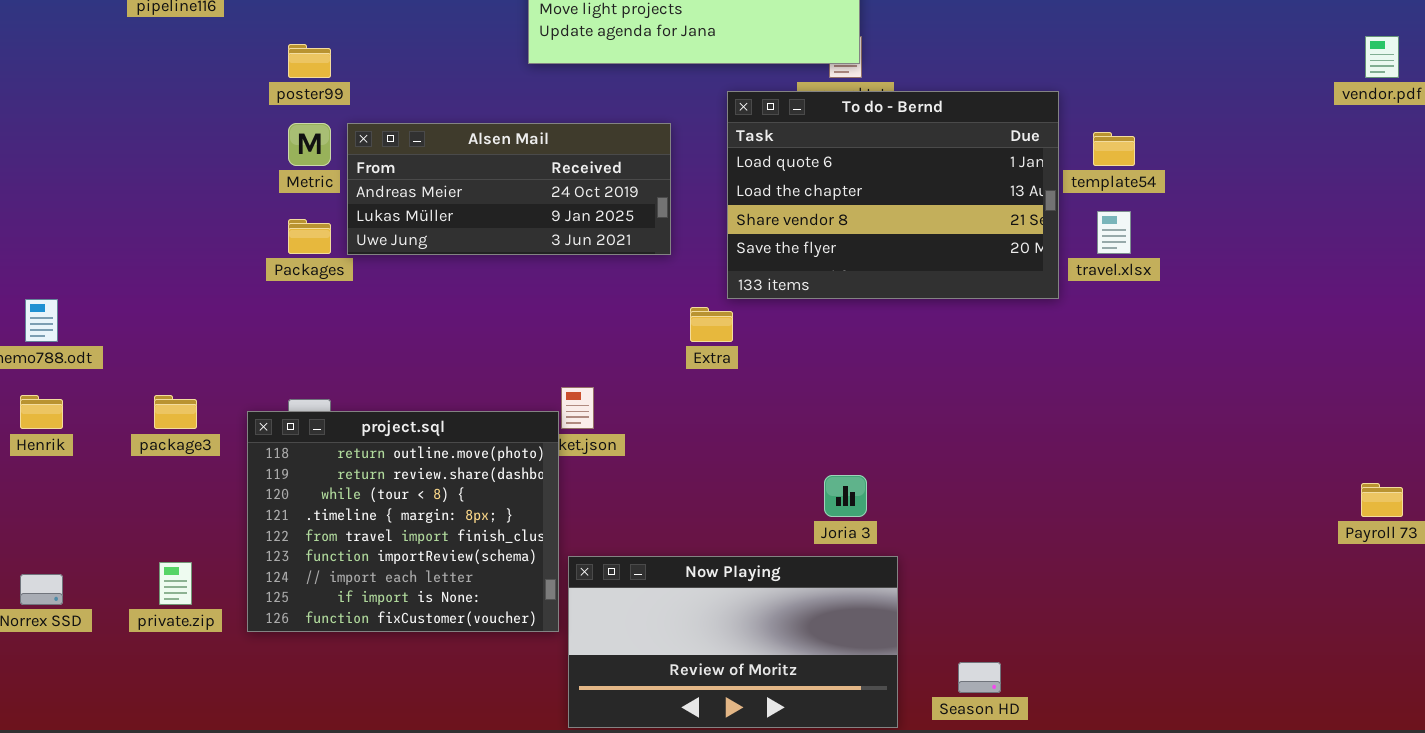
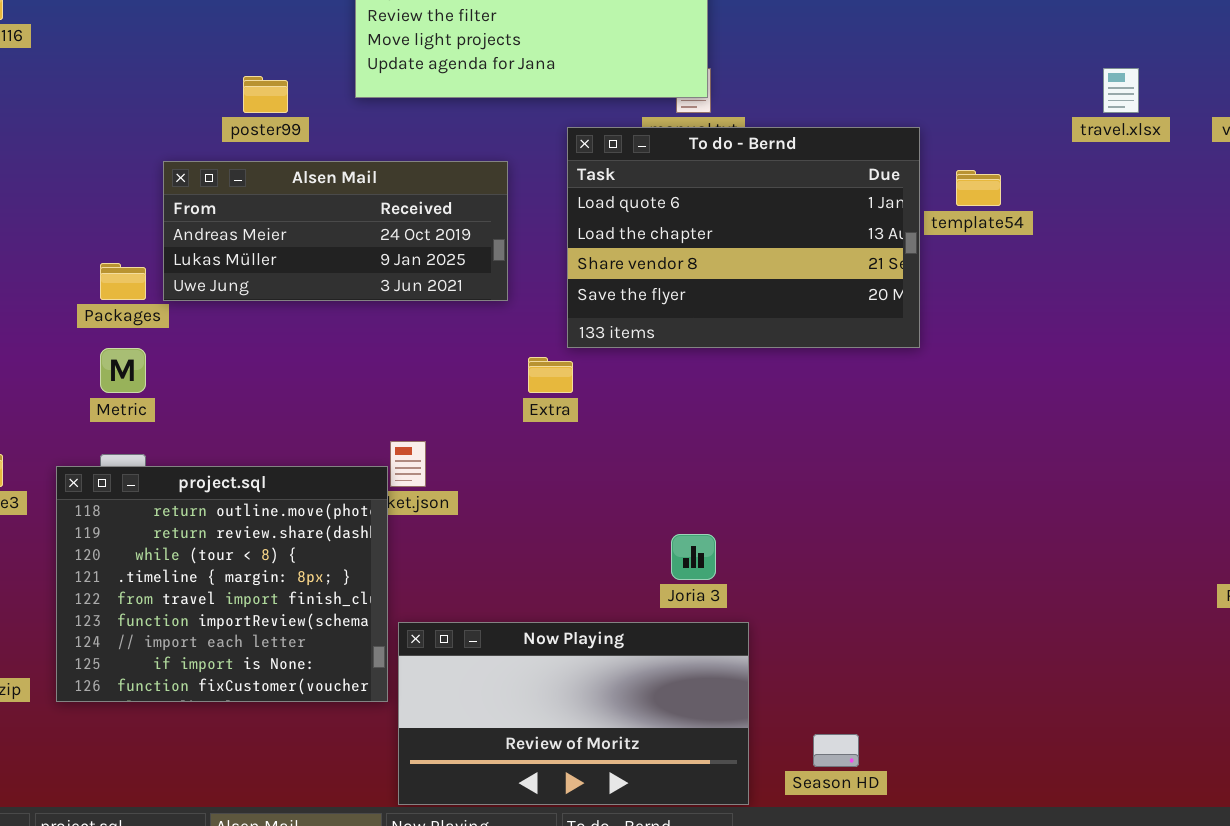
poster99: [288,44,331,78] -> [243,76,288,113], moved
Metric: [288,123,331,166] -> [100,348,146,393], moved
travel.xlsx: [1097,211,1131,254] -> [1103,68,1139,113], moved

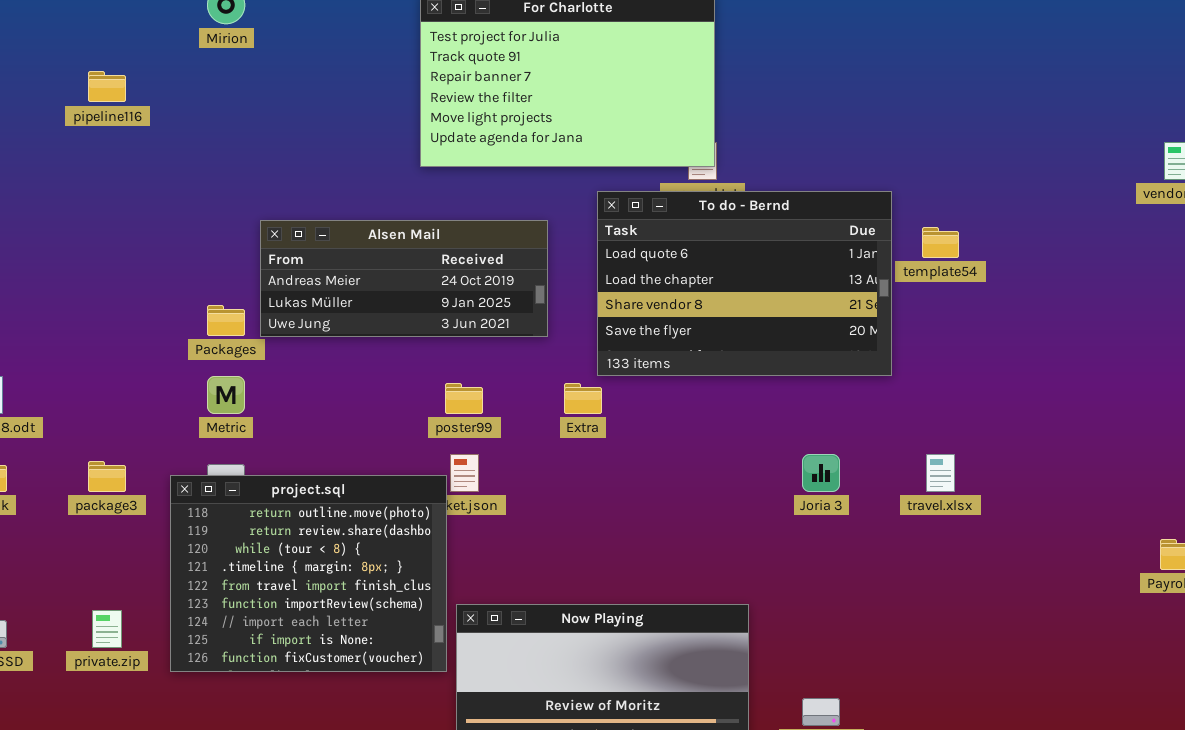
travel.xlsx: [1103,68,1139,113] -> [926,454,955,492], moved
poster99: [243,76,288,113] -> [445,383,483,414], moved
Joria 3: [671,534,716,580] -> [802,454,840,492], moved

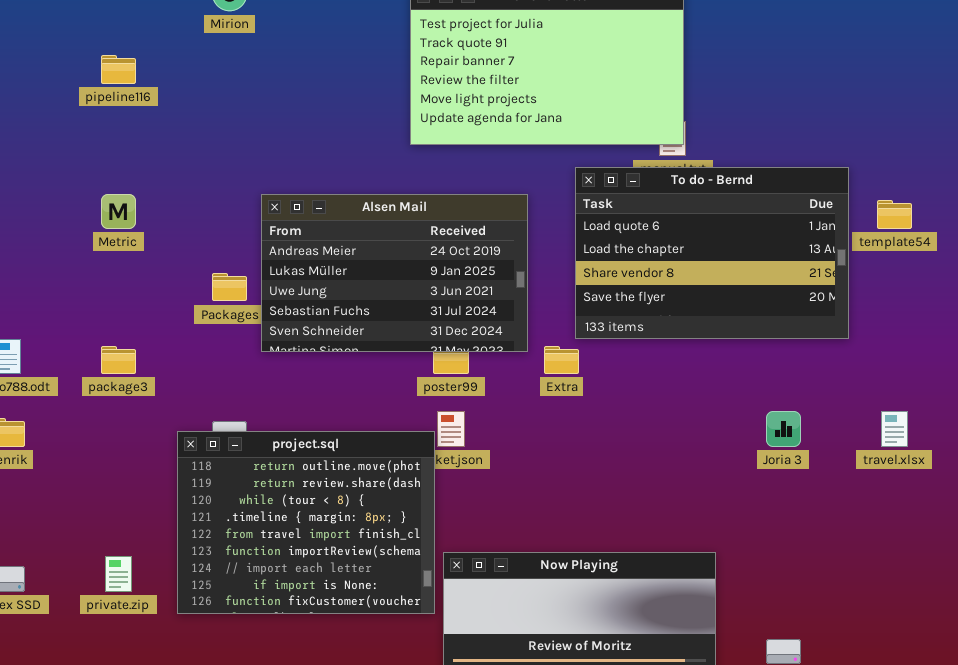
Alsen Mail: [260,220,548,337] -> [261,194,528,352], resized
Metric: [207,376,245,414] -> [101,194,136,229], moved
package3: [88,461,126,492] -> [101,346,136,374], moved

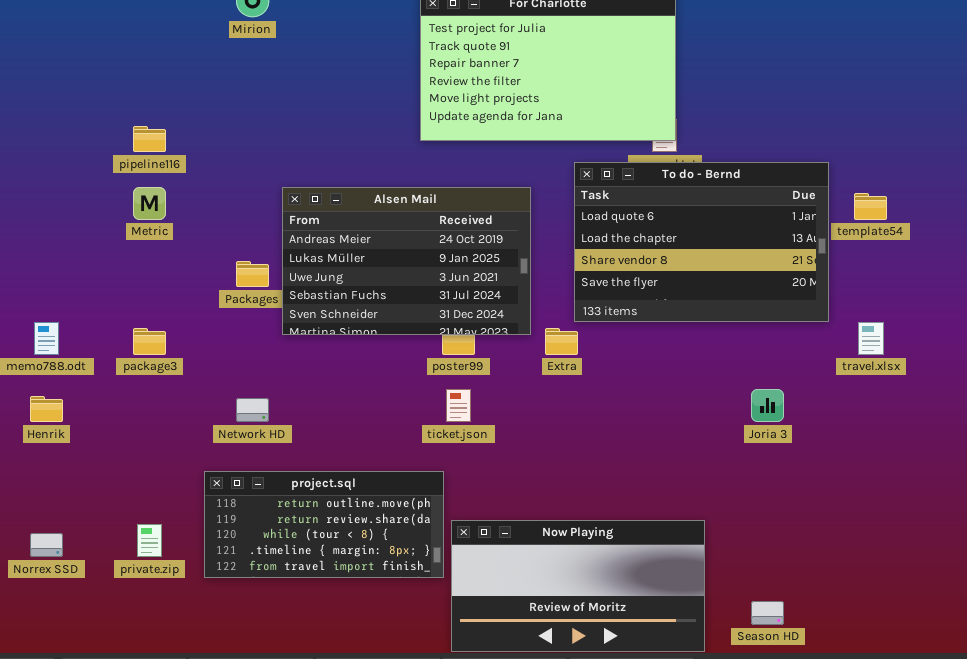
pipeline116: [101,55,136,84] -> [133,126,166,152], moved
travel.xlsx: [881,411,908,447] -> [858,322,884,355], moved
project.sql: [177,431,435,614] -> [204,471,444,578], resized

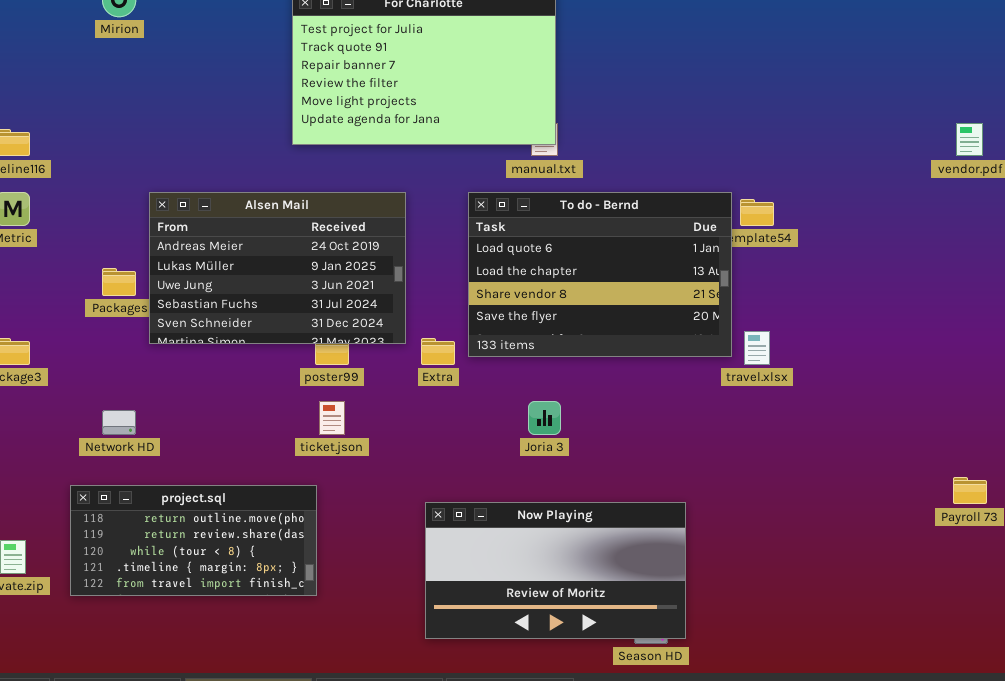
To do - Bernd: [574,162,829,322] -> [468,192,732,357], moved
Joria 3: [751,389,784,422] -> [528,401,561,435], moved
Now Playing: [451,520,705,652] -> [425,502,686,639], moved

